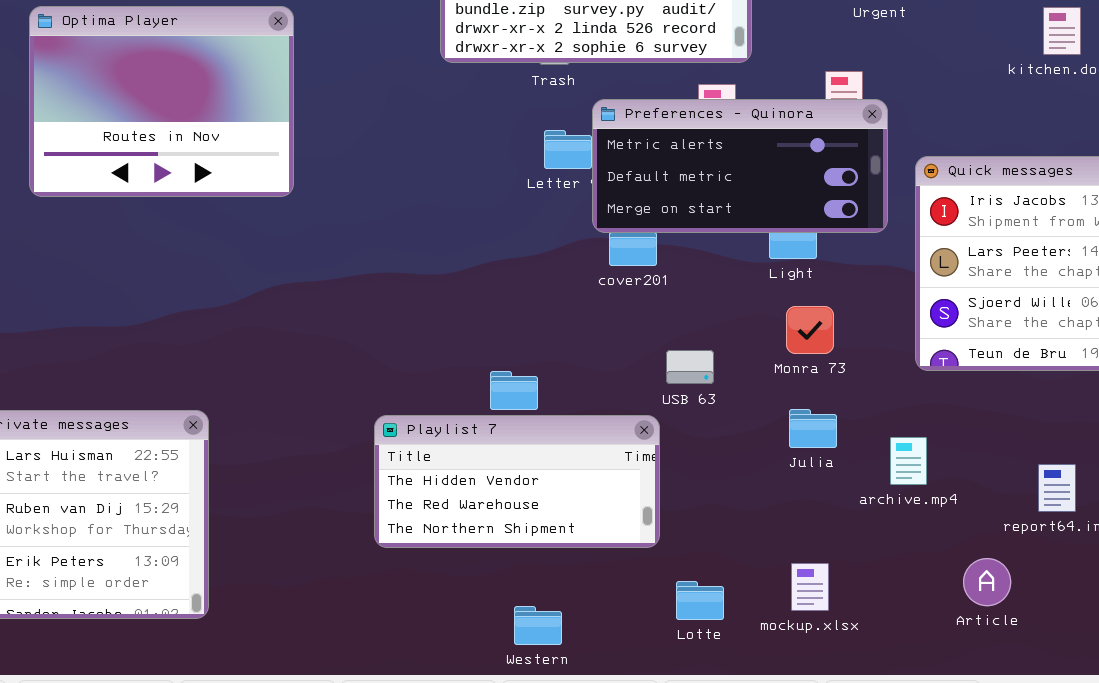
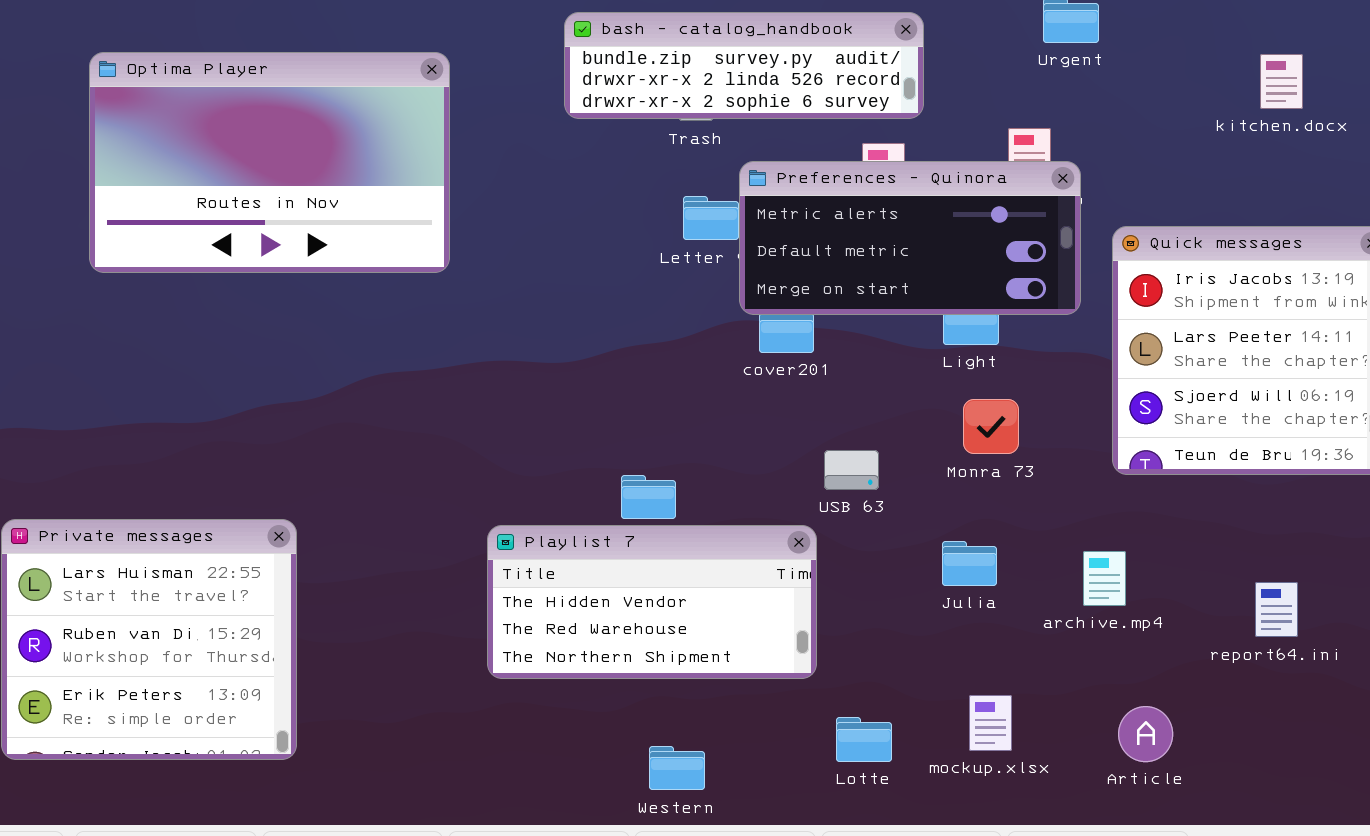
Optima Player: [29,6,294,197] -> [89,52,450,273], resized
Julia: [789,409,837,448] -> [942,541,997,586], moved
Article: [963,558,1011,606] -> [1118,706,1173,762], moved

